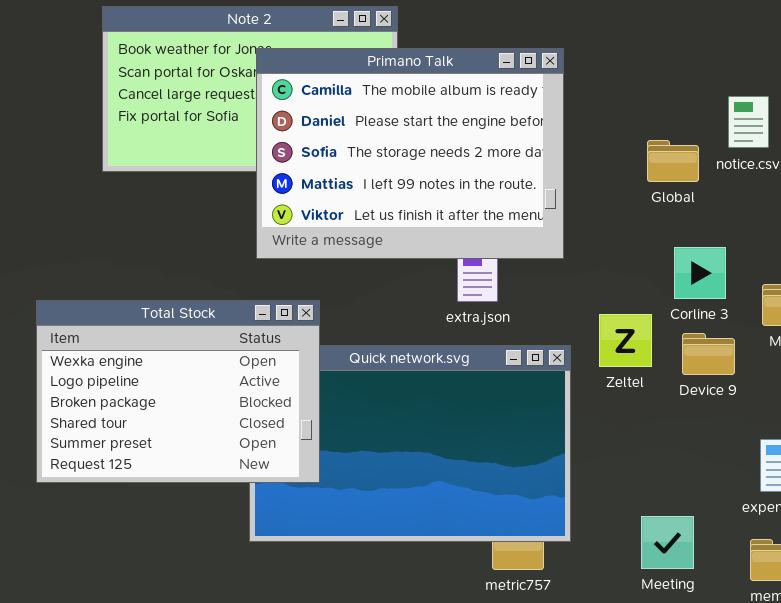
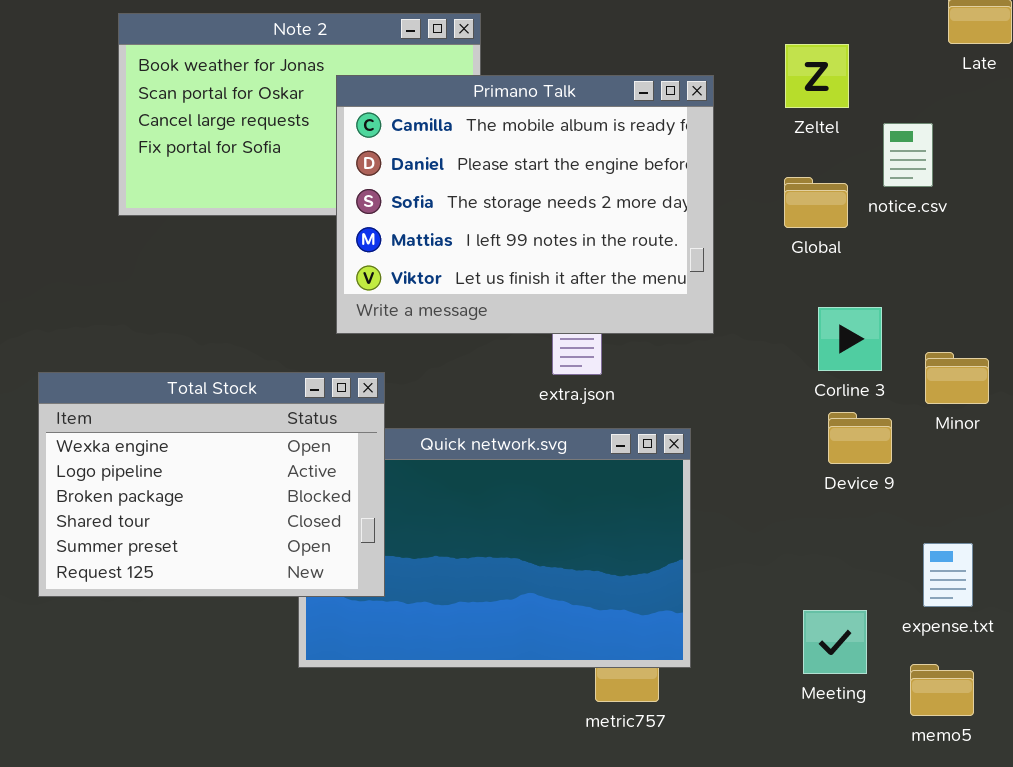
Primano Talk: [256,48,564,259] -> [336,75,714,334], moved
Zeltel: [599,314,652,367] -> [785,44,849,108], moved
Meeting: [641,516,694,569] -> [803,610,867,674], moved

